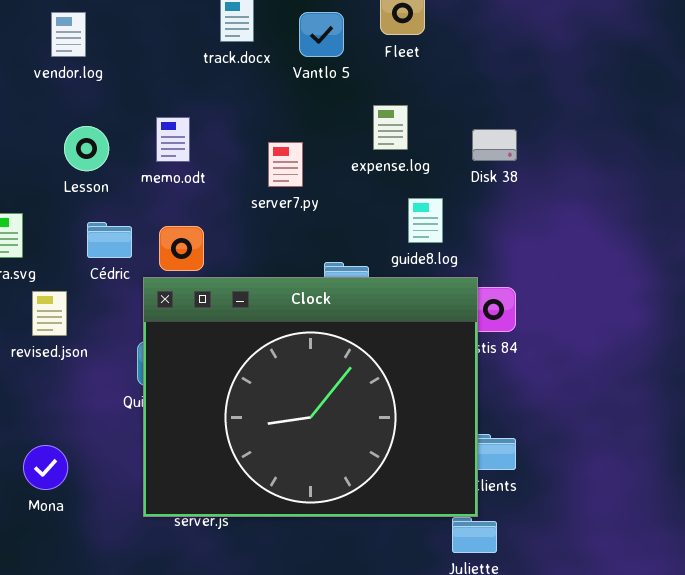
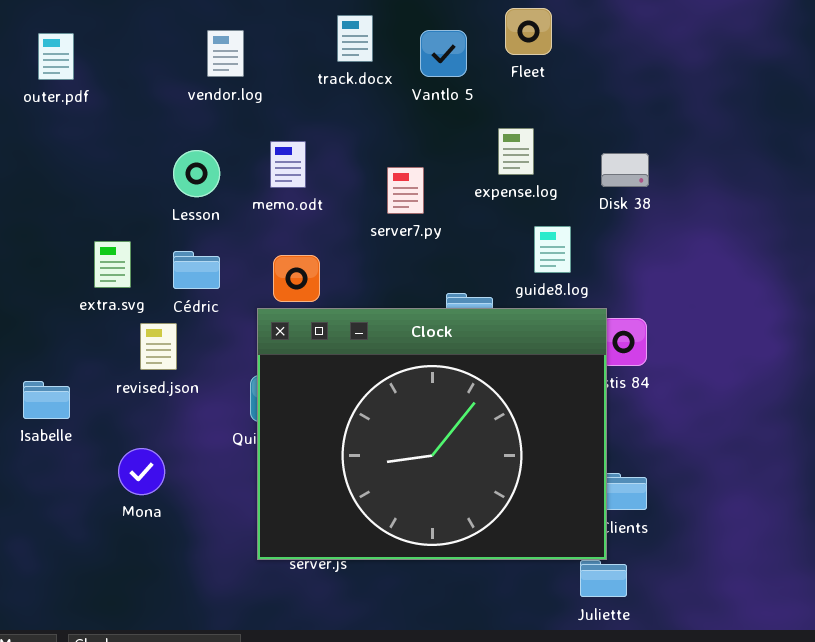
vendor.log: [51,12,86,57] -> [207,30,244,77], moved
Cédric: [87,222,132,258] -> [173,251,220,289], moved
Mona: [23,445,68,490] -> [118,448,165,495], moved

